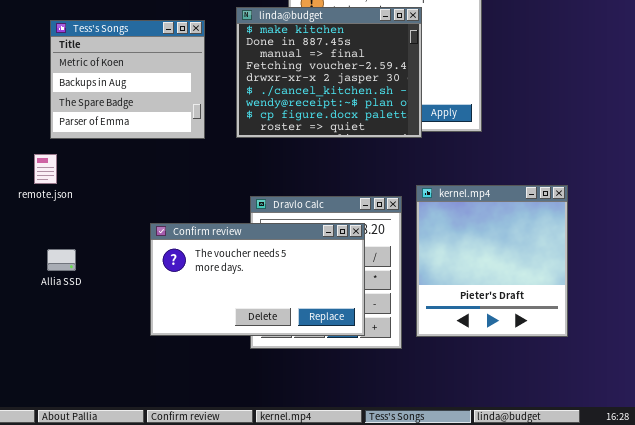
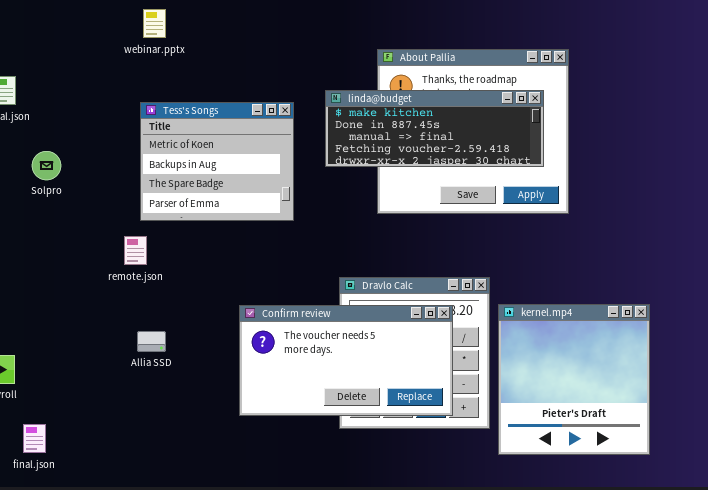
linda@budget: [236,7,422,138] -> [325,90,544,167], resized
kernel.mp4: [416,185,568,337] -> [498,304,650,455], moved

